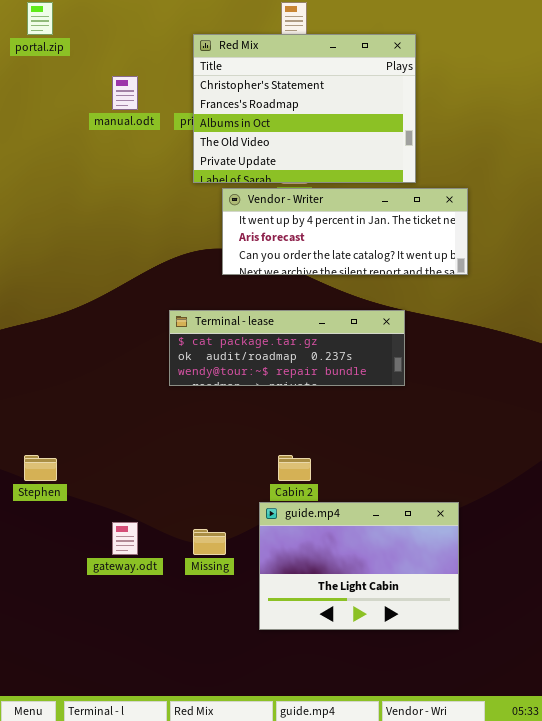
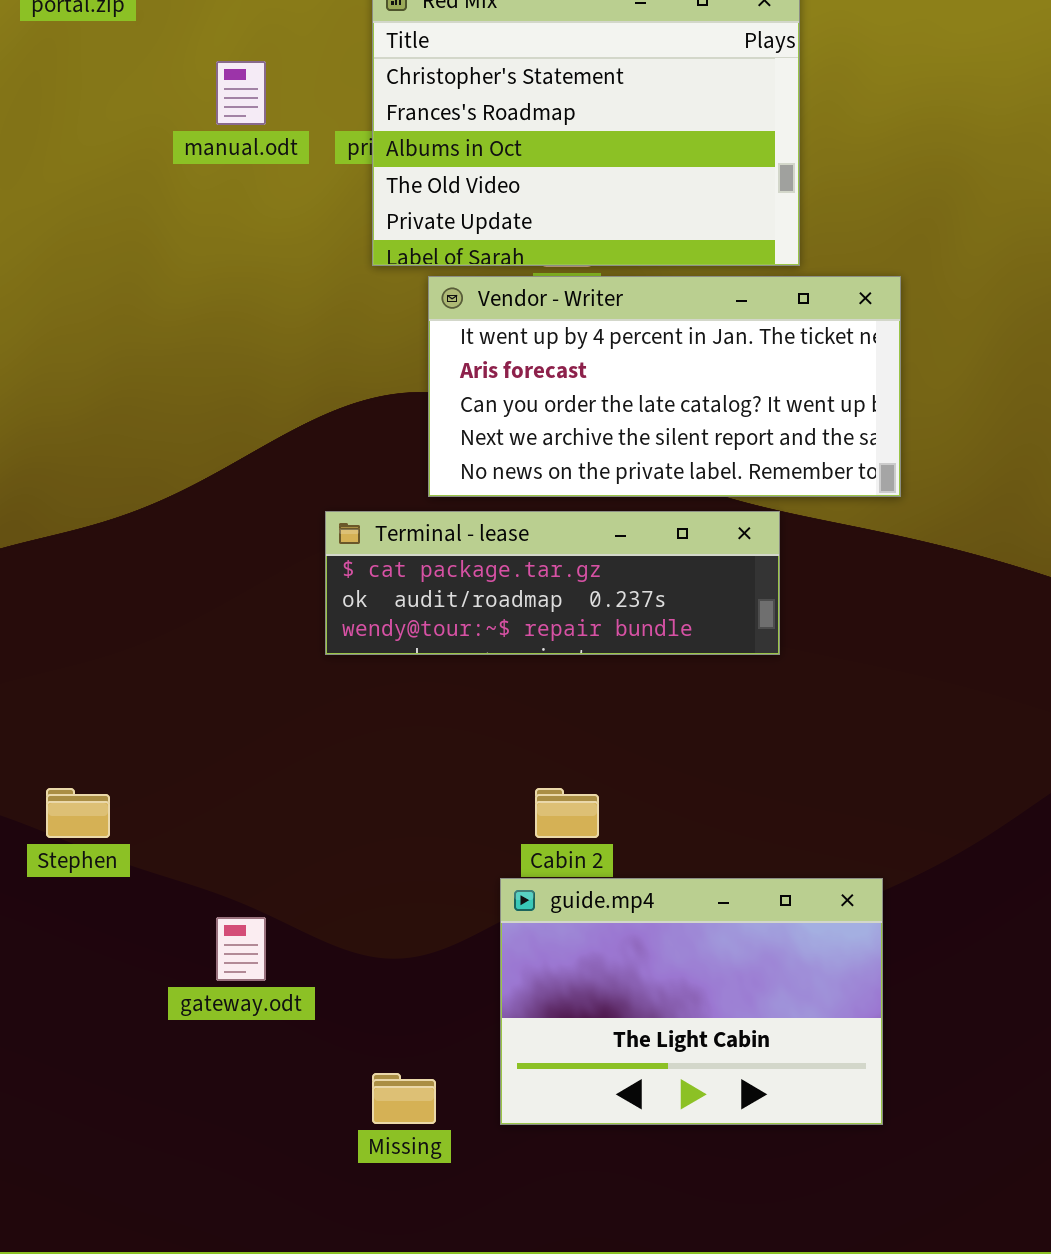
Vendor - Writer: [222,188,468,275] -> [428,276,901,497], resized
Missing: [193,529,226,555] -> [372,1073,436,1124], moved

